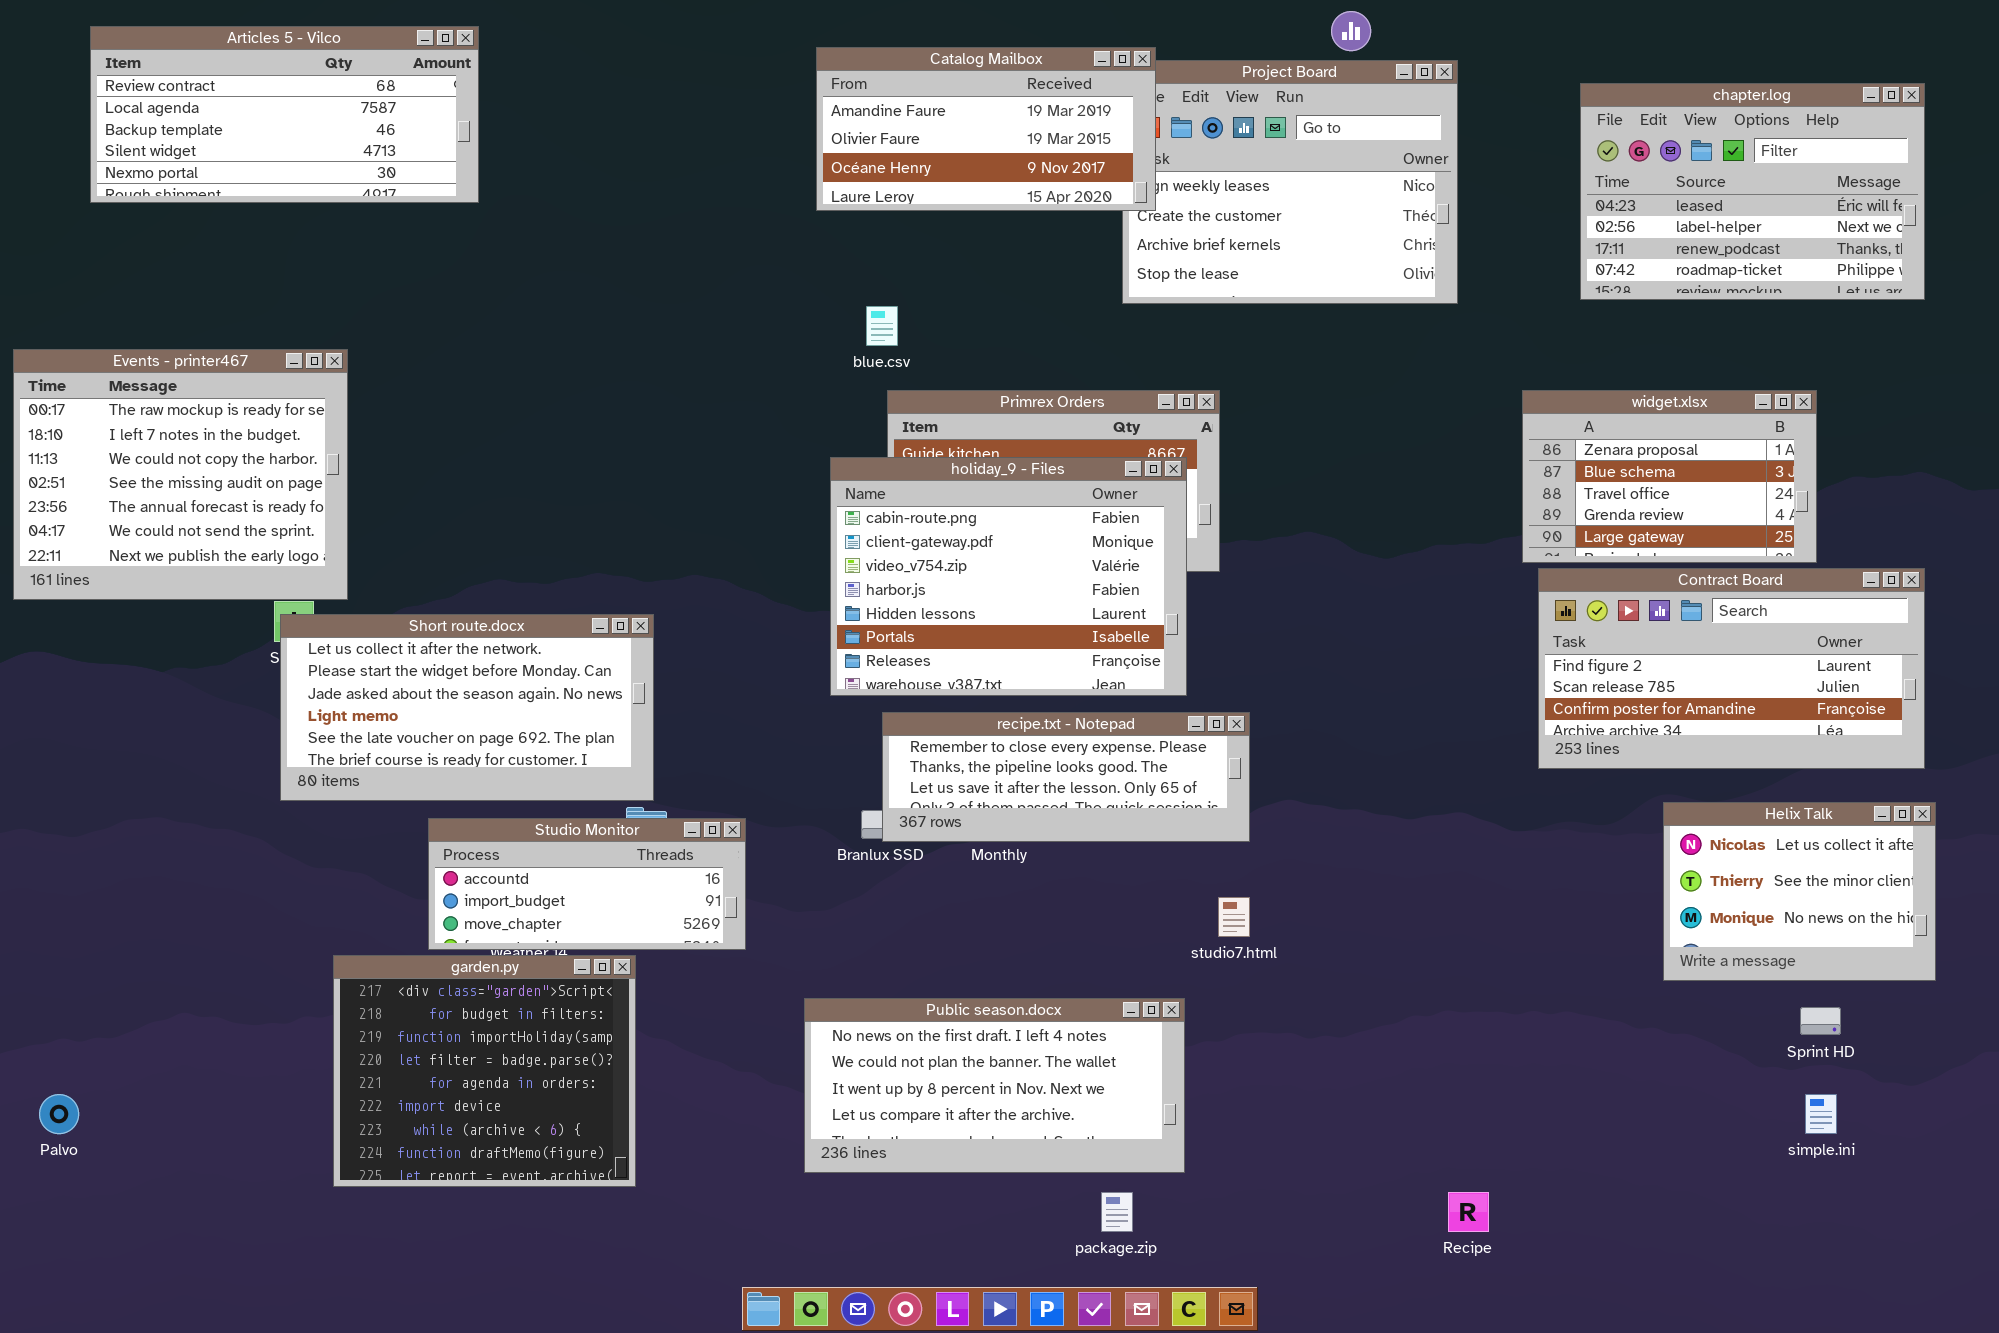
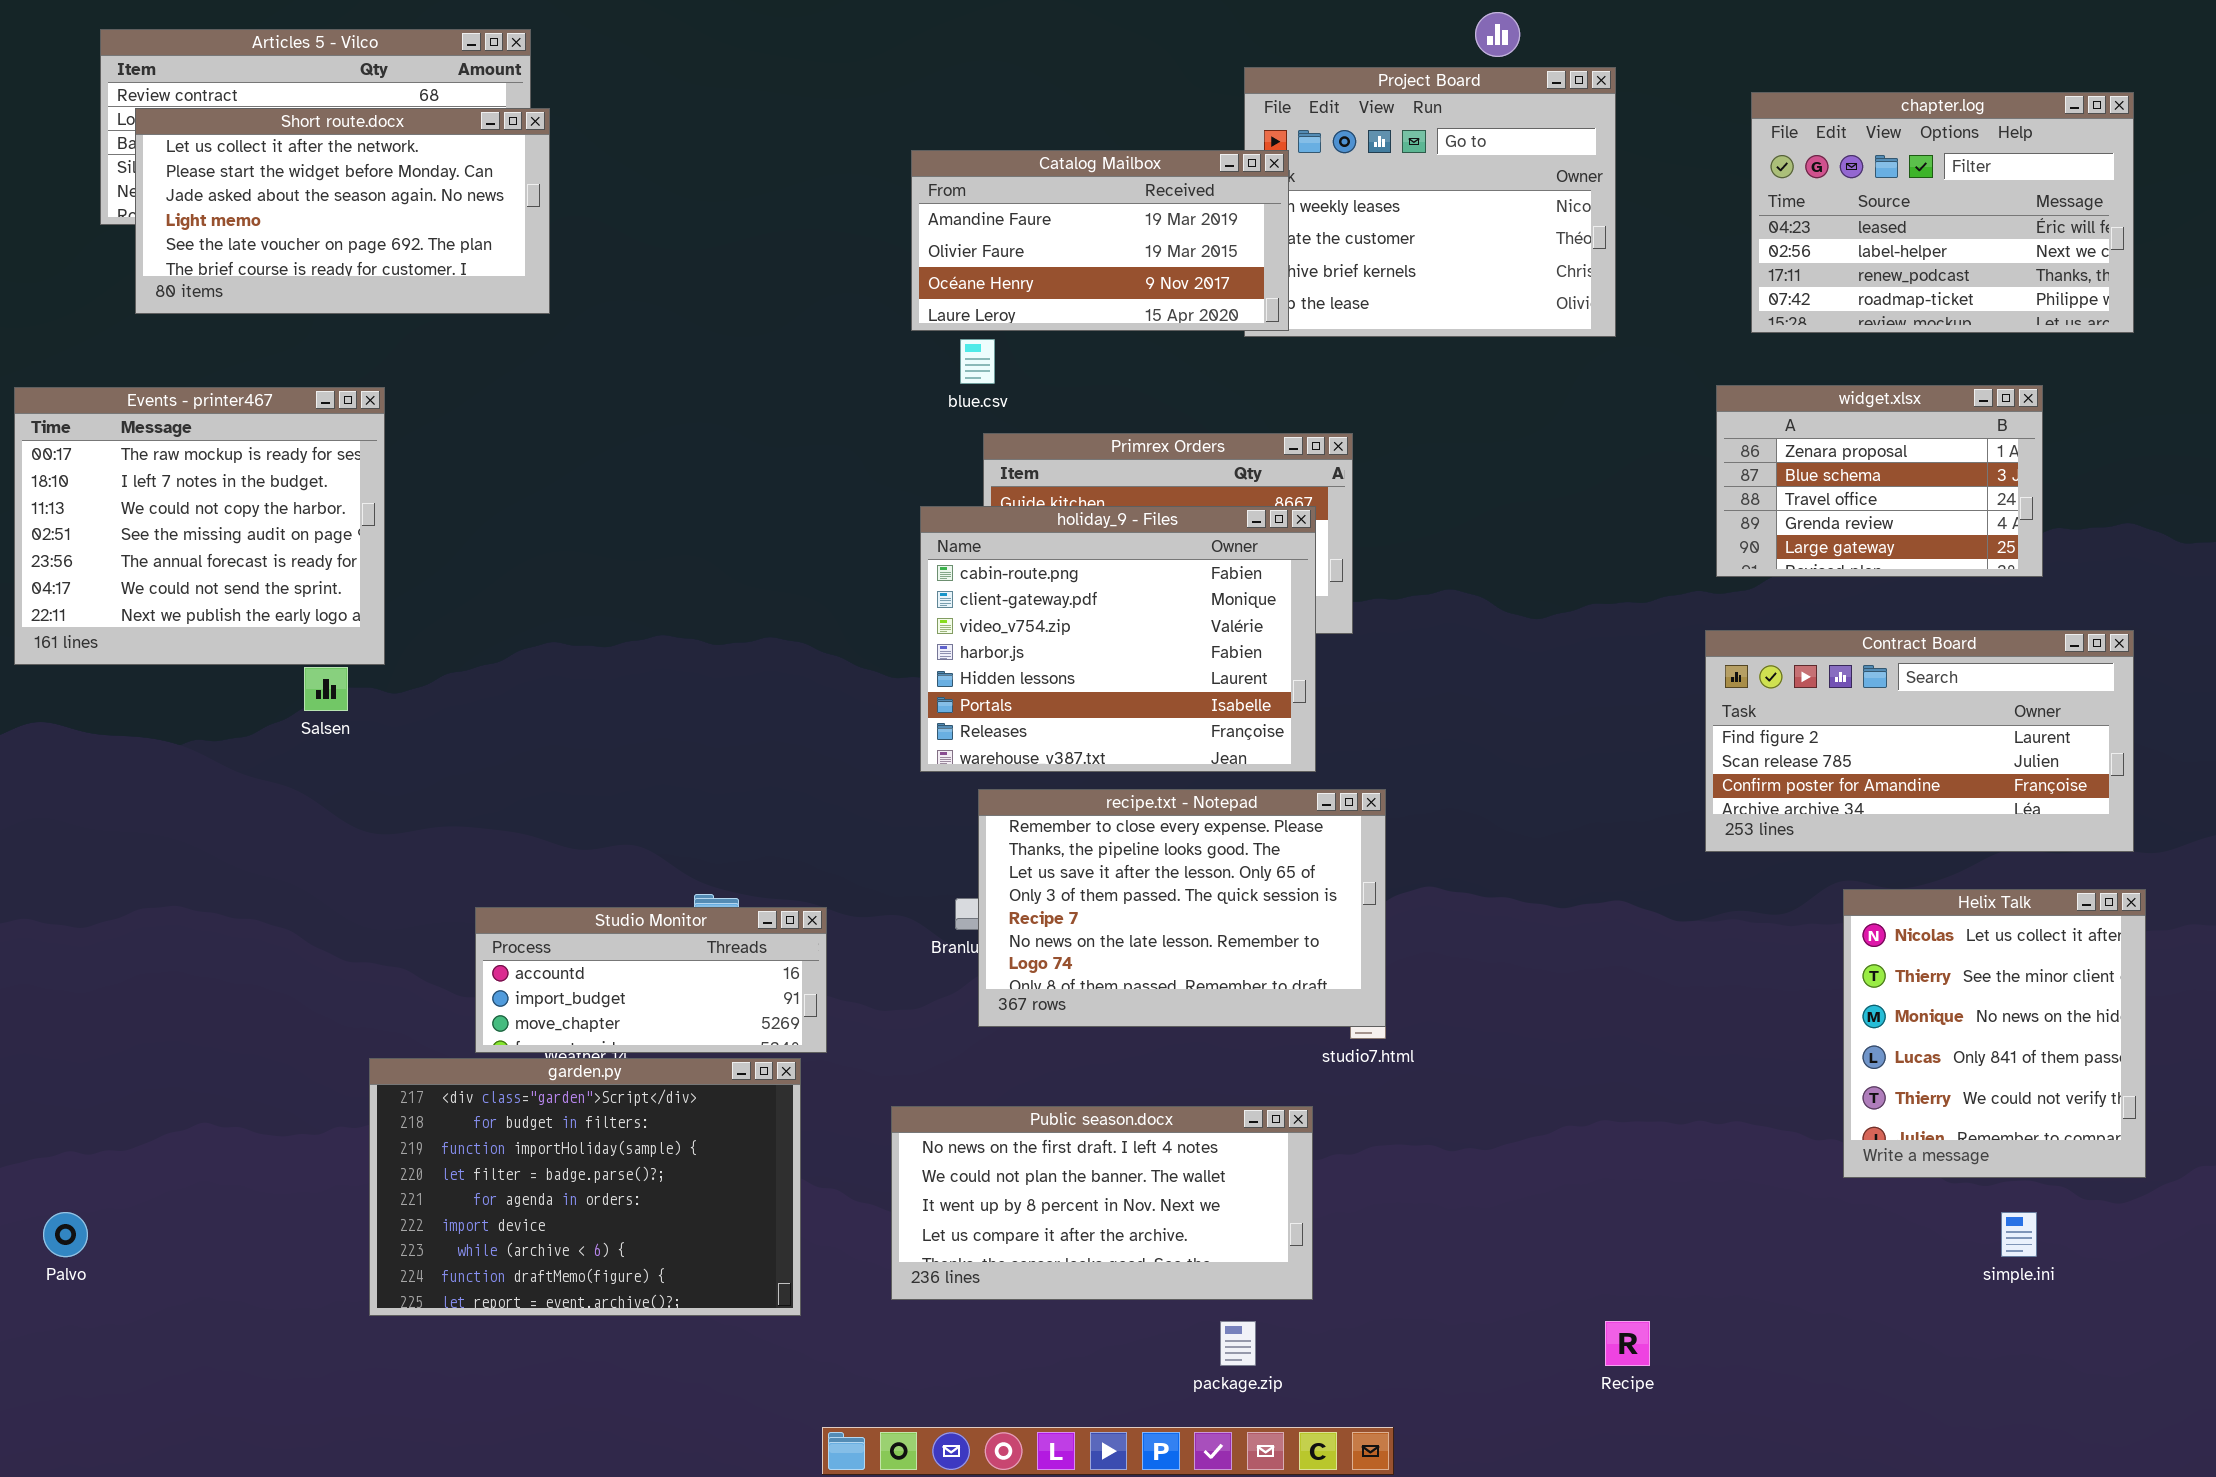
Catalog Mailbox: [816,47,1156,211] -> [911,150,1289,331], moved
widget.xlsx: [1522,390,1817,563] -> [1716,385,2043,577], moved
Short route.docx: [280,614,654,801] -> [135,108,550,314], moved
recipe.txt - Notepad: [882,712,1250,842] -> [978,789,1386,1027], resized
Helix Talk: [1663,802,1936,981] -> [1843,889,2146,1178], resized
garden.py: [333,955,636,1187] -> [369,1058,801,1316], resized

